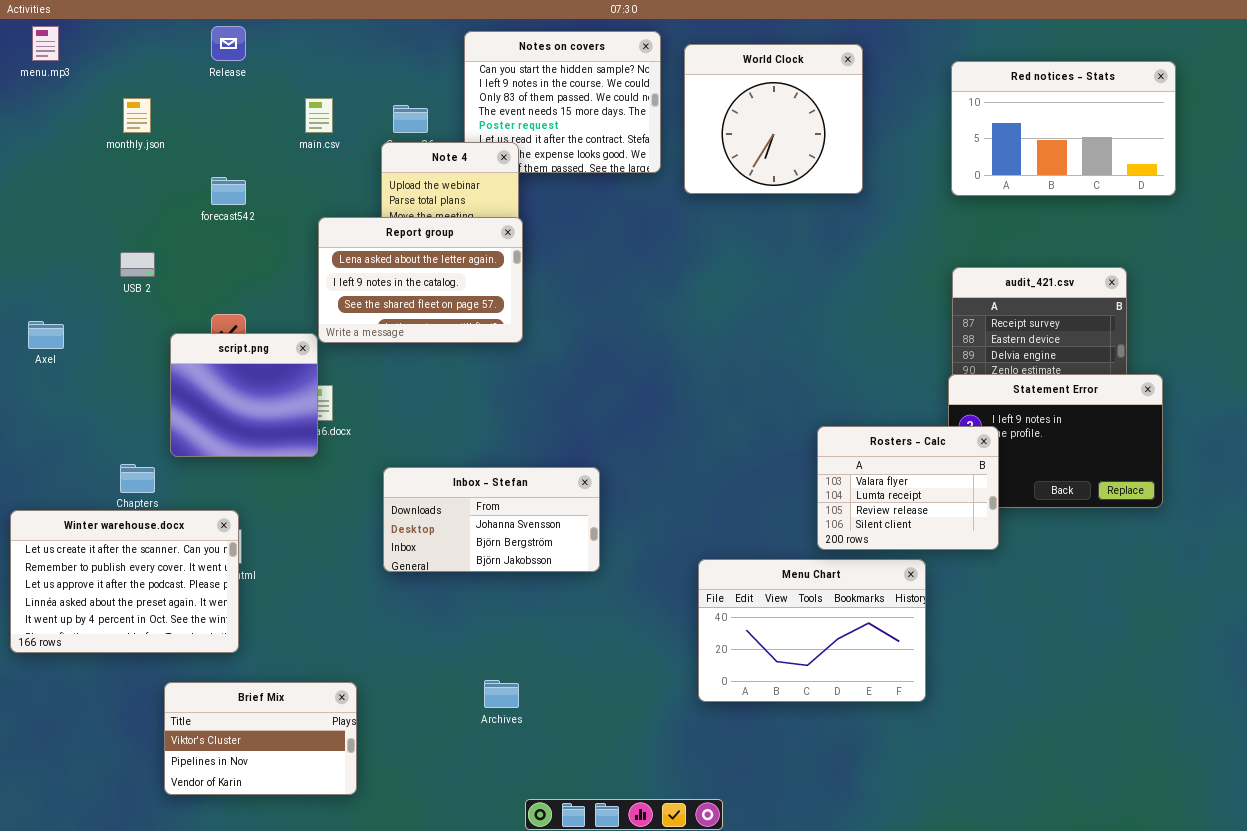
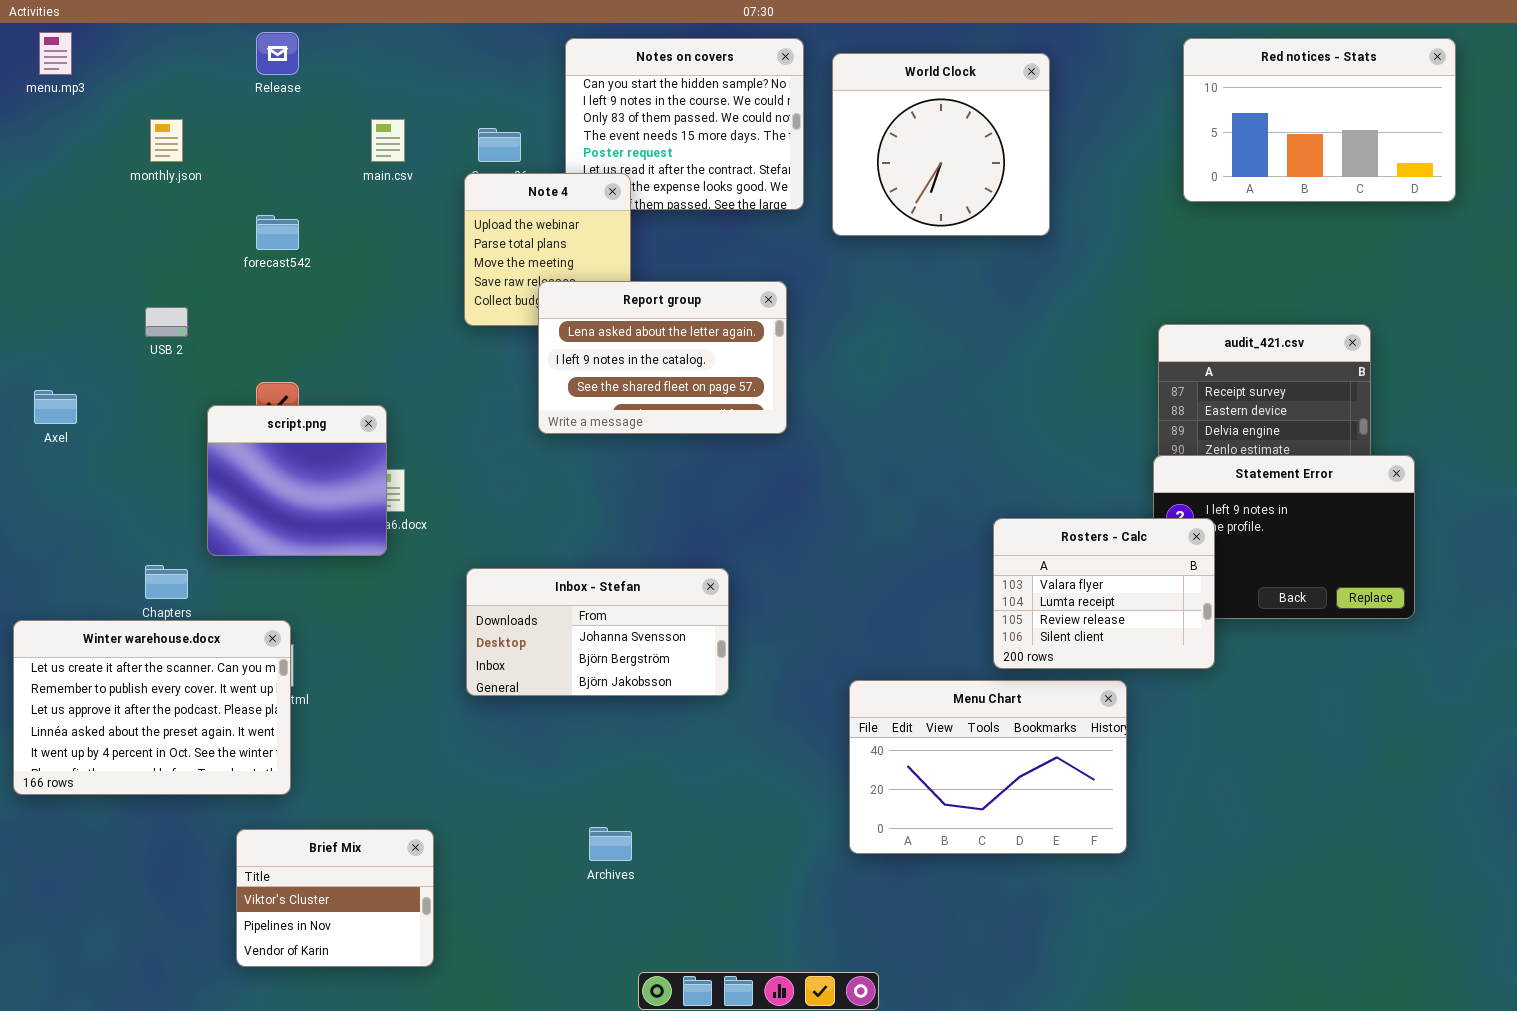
Red notices - Stats: [951,61,1176,196] -> [1183,38,1456,202], moved
Report group: [318,217,523,343] -> [538,281,787,434], moved
Brief Mix: [164,682,357,795] -> [236,829,434,967], resized

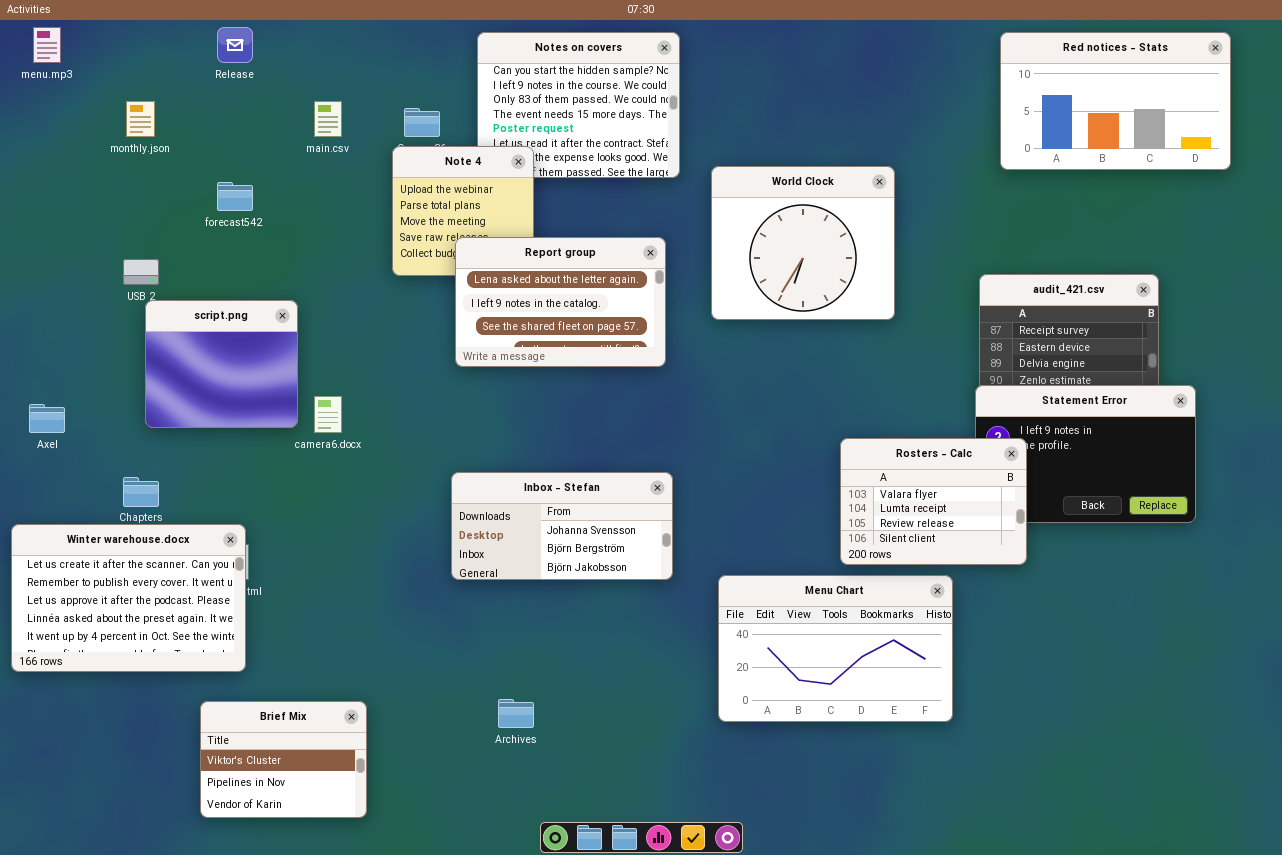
World Clock: [832,53,1050,236] -> [711,166,895,320], moved
Axel: [34,390,77,424] -> [29,404,65,433], moved
script.png: [207,405,387,556] -> [145,300,298,428], moved
Inbox - Stefan: [466,568,729,696] -> [451,472,673,580], moved

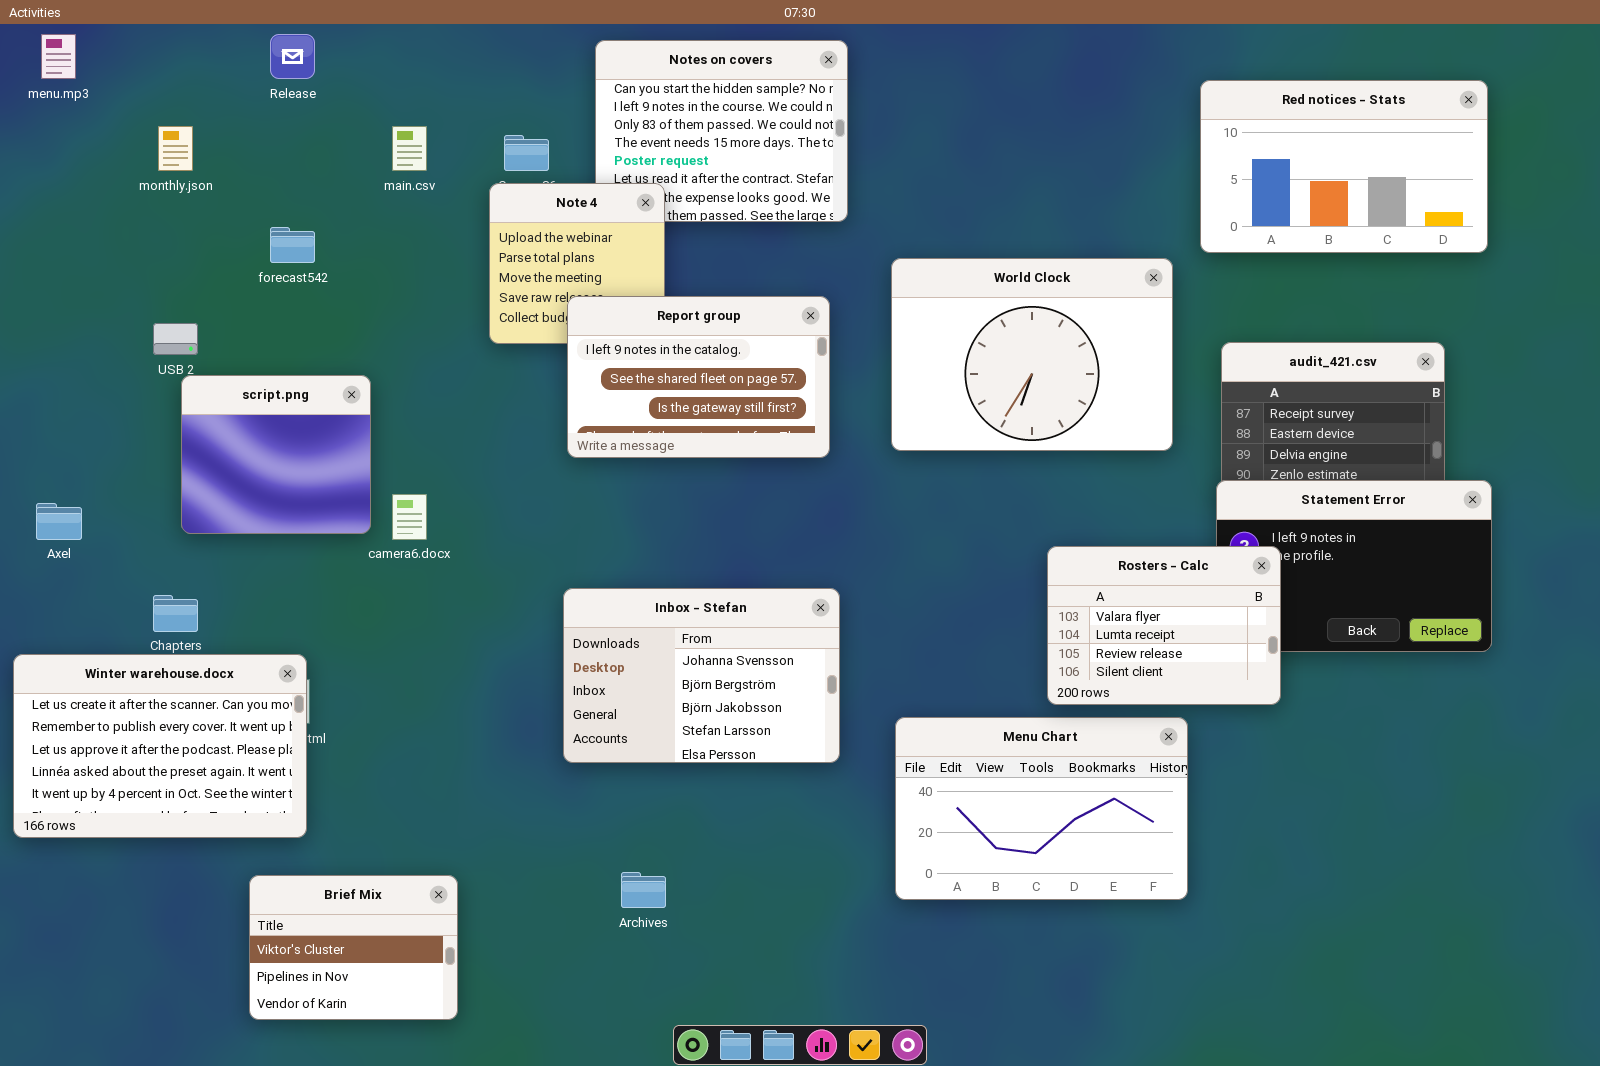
Red notices - Stats: [1000,32,1231,170] -> [1200,80,1488,253], moved
World Clock: [711,166,895,320] -> [891,258,1173,451], moved, resized
Report group: [455,237,666,367] -> [567,296,830,458], scrolled down 1 row
Inbox - Stefan: [451,472,673,580] -> [563,588,840,763], resized

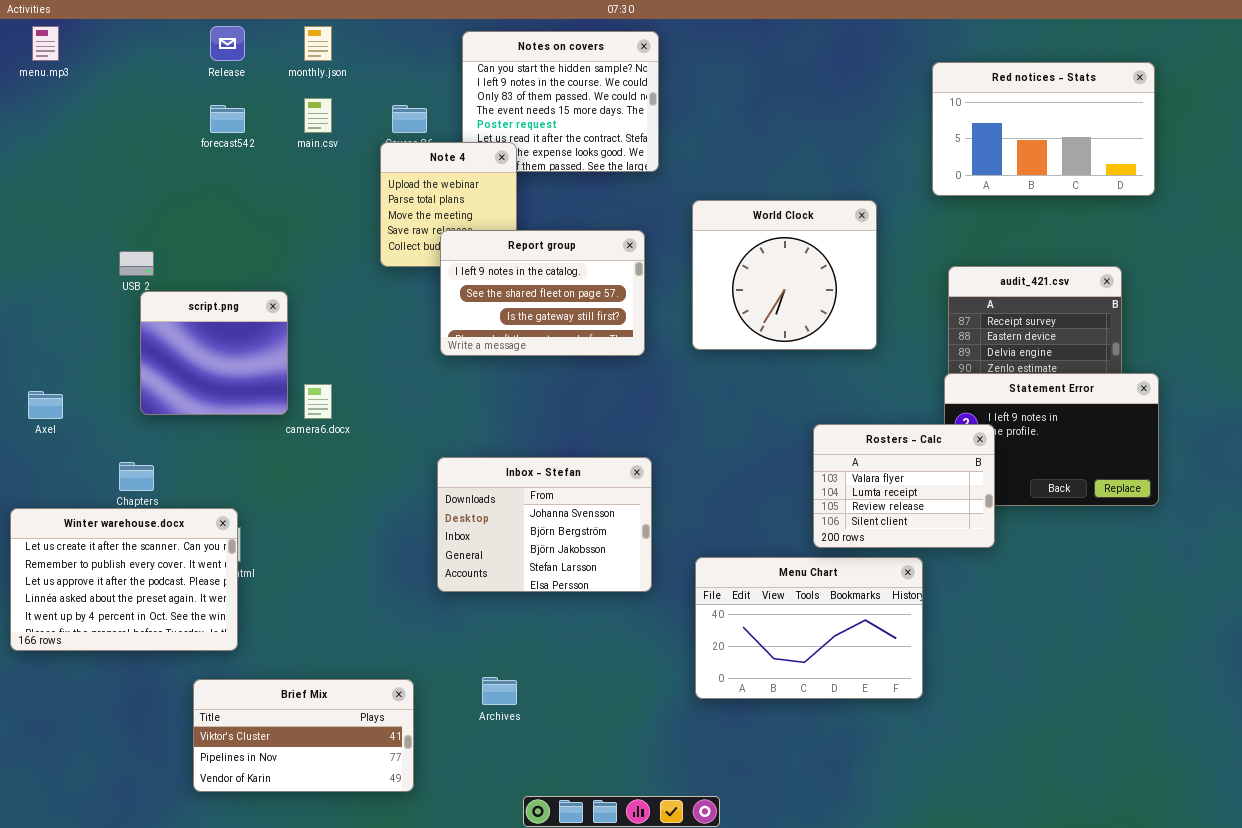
monthly.json: [158,126,193,171] -> [304,26,332,61], moved
forecast542: [270,227,315,263] -> [210,105,245,133], moved
World Clock: [891,258,1173,451] -> [692,200,877,350], resized
Brief Mix: [249,875,458,1020] -> [193,679,414,792], resized

